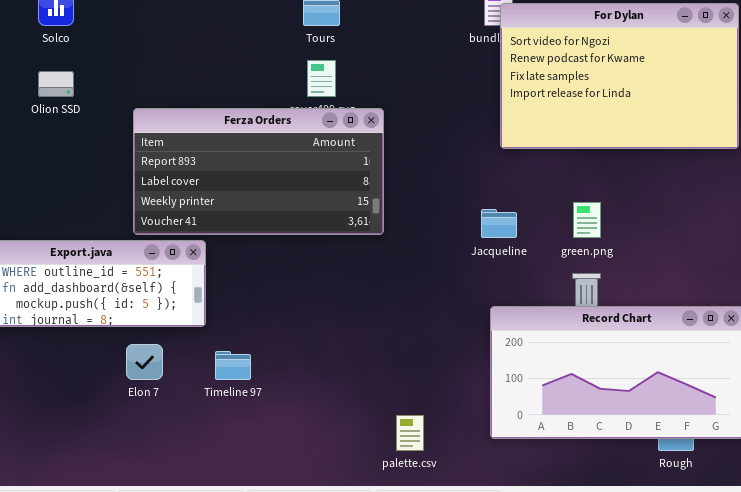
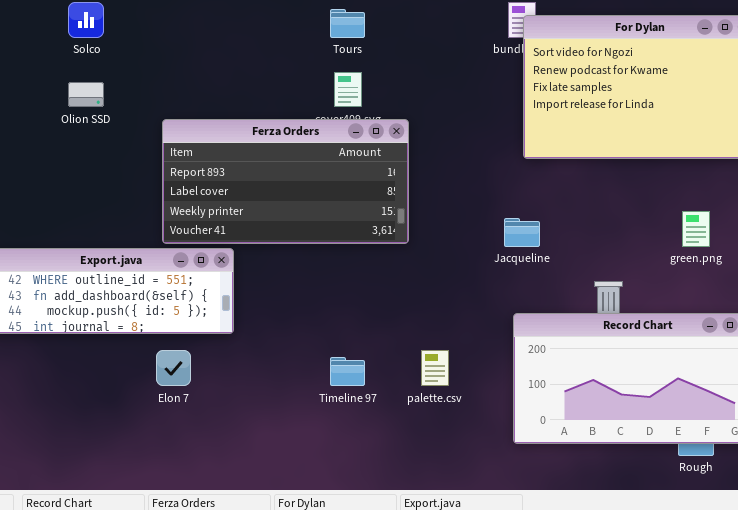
green.png: [573,202,601,238] -> [682,211,710,247], moved
Timeline 97: [215,351,251,380] -> [330,357,365,386], moved
palette.csv: [396,415,424,451] -> [421,350,449,386], moved

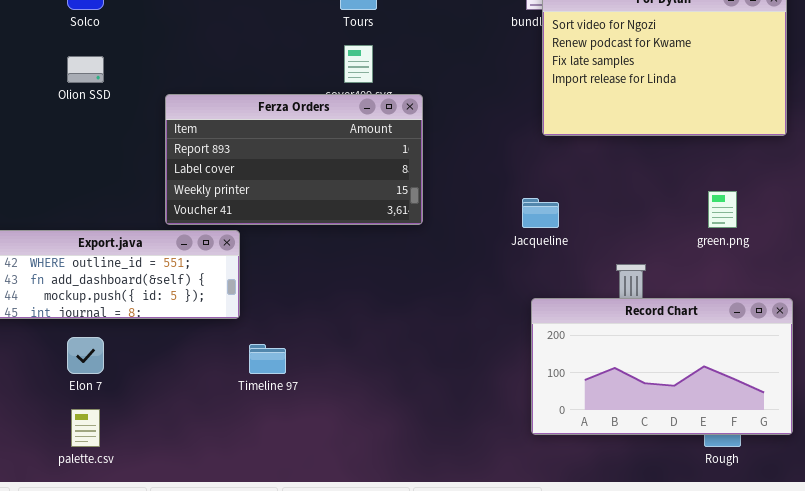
Elon 7: [156,350,191,386] -> [67,337,104,374], moved
palette.csv: [421,350,449,386] -> [71,409,100,447], moved
Timeline 97: [330,357,365,386] -> [249,344,286,374], moved

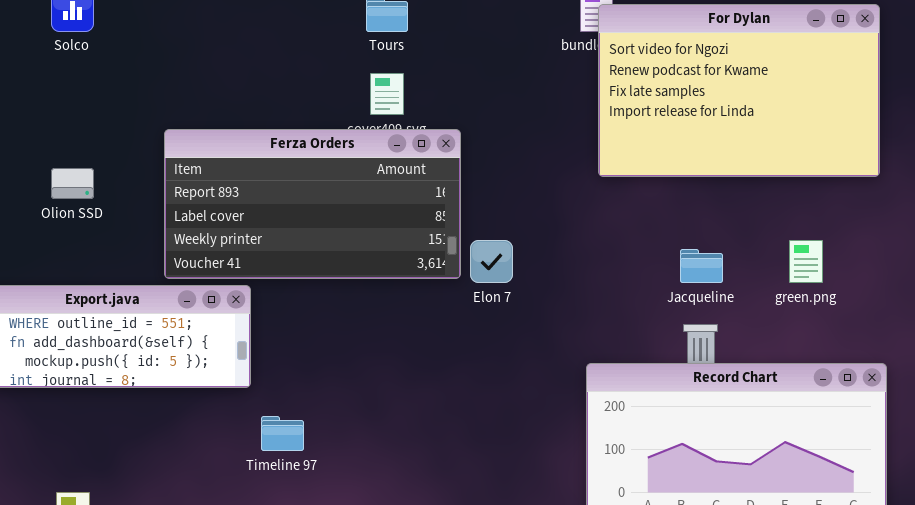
Olion SSD: [67,56,104,83] -> [51,168,94,199], moved
Jacqueline: [522,198,559,228] -> [680,249,723,283], moved
Elon 7: [67,337,104,374] -> [470,240,513,283], moved

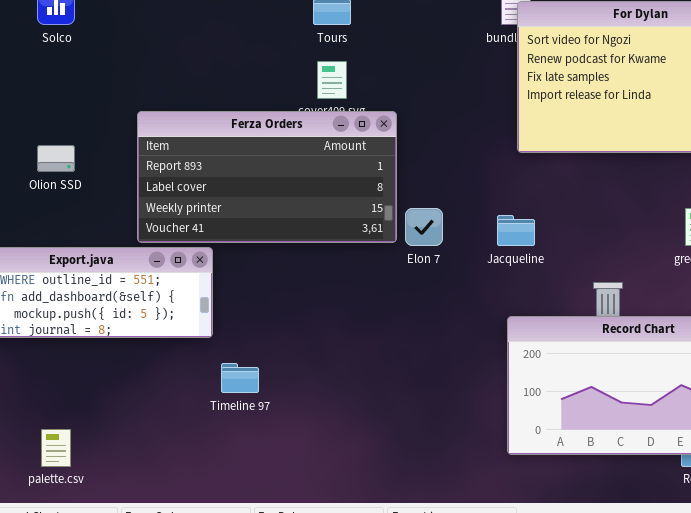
Jacqueline: [680,249,723,283] -> [497,215,535,246], moved

